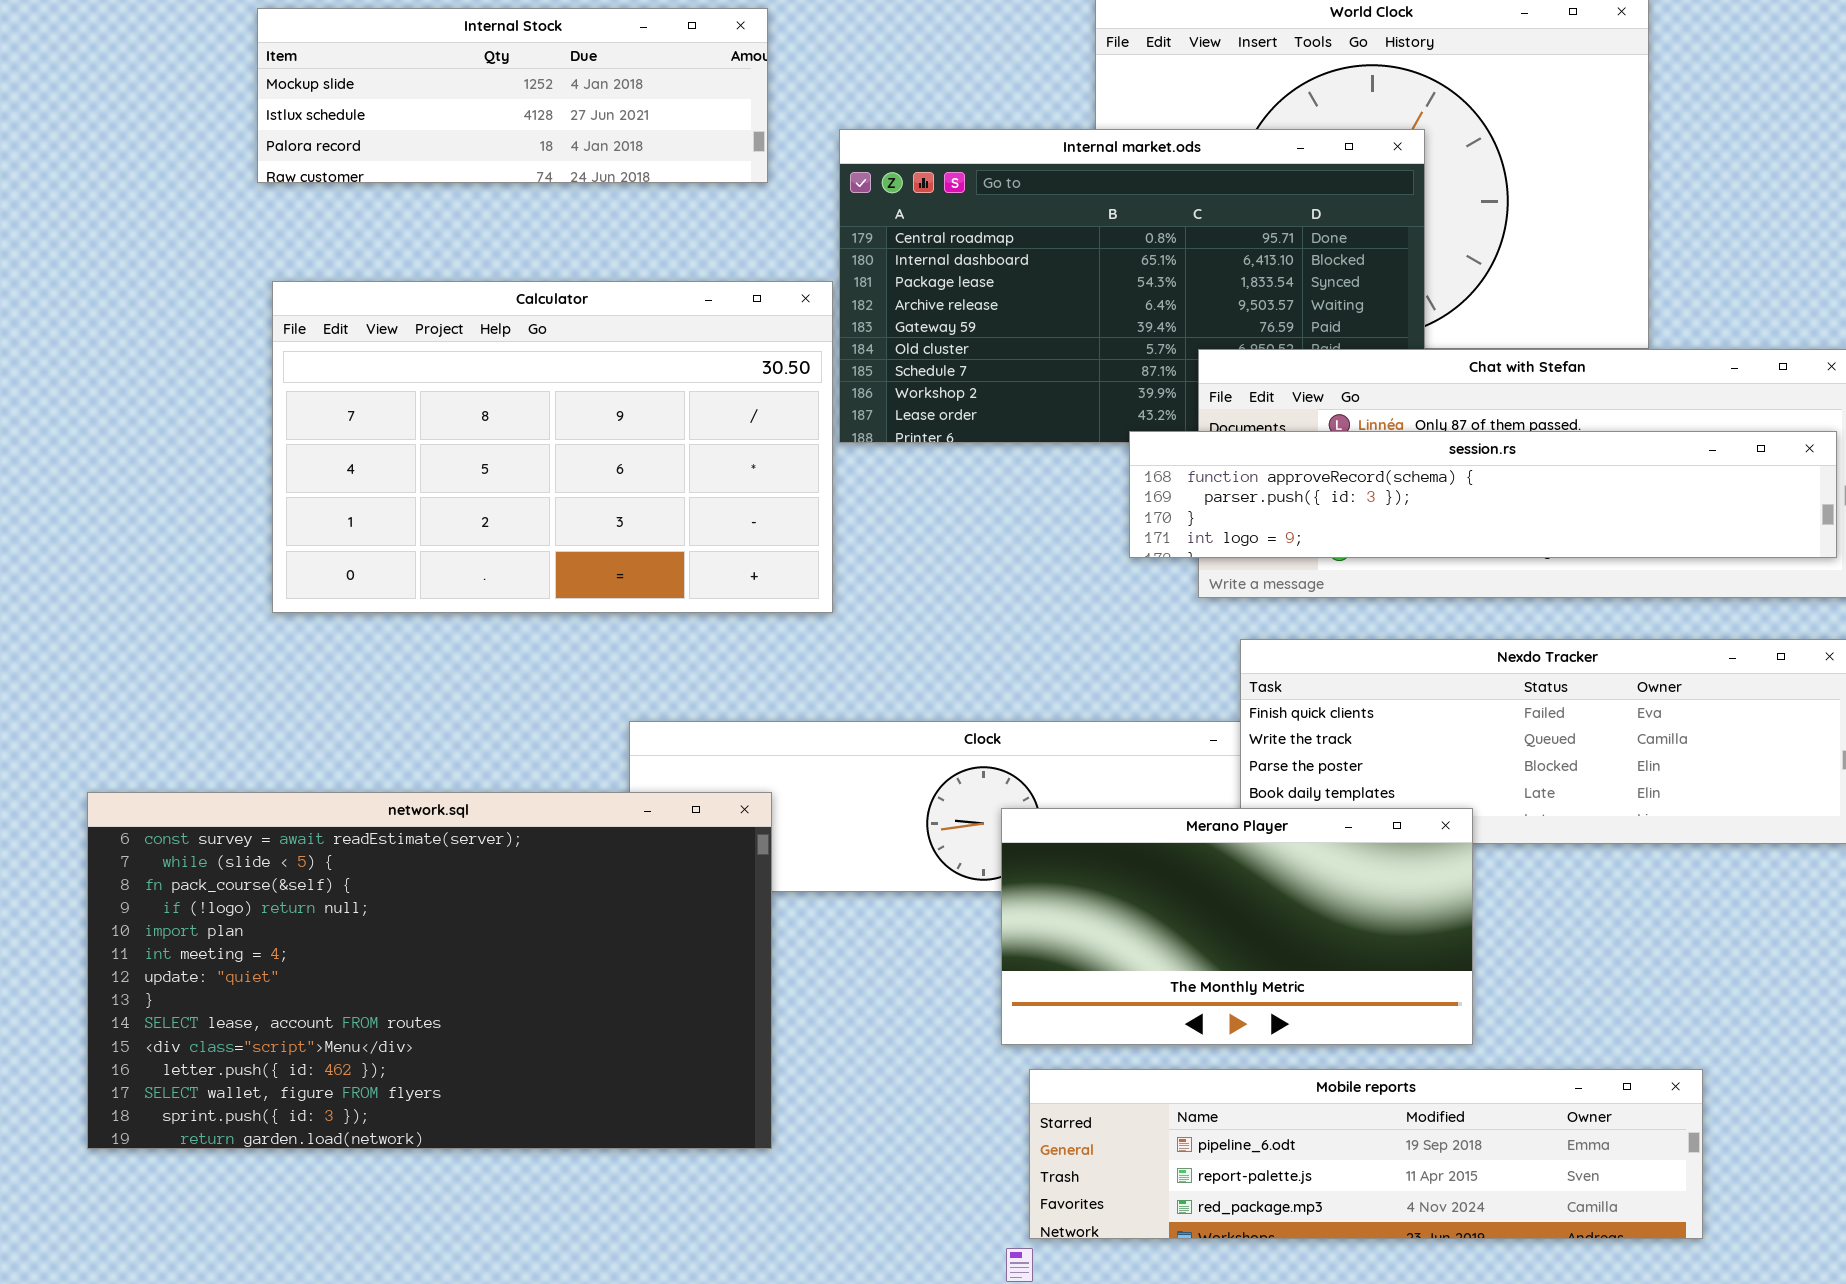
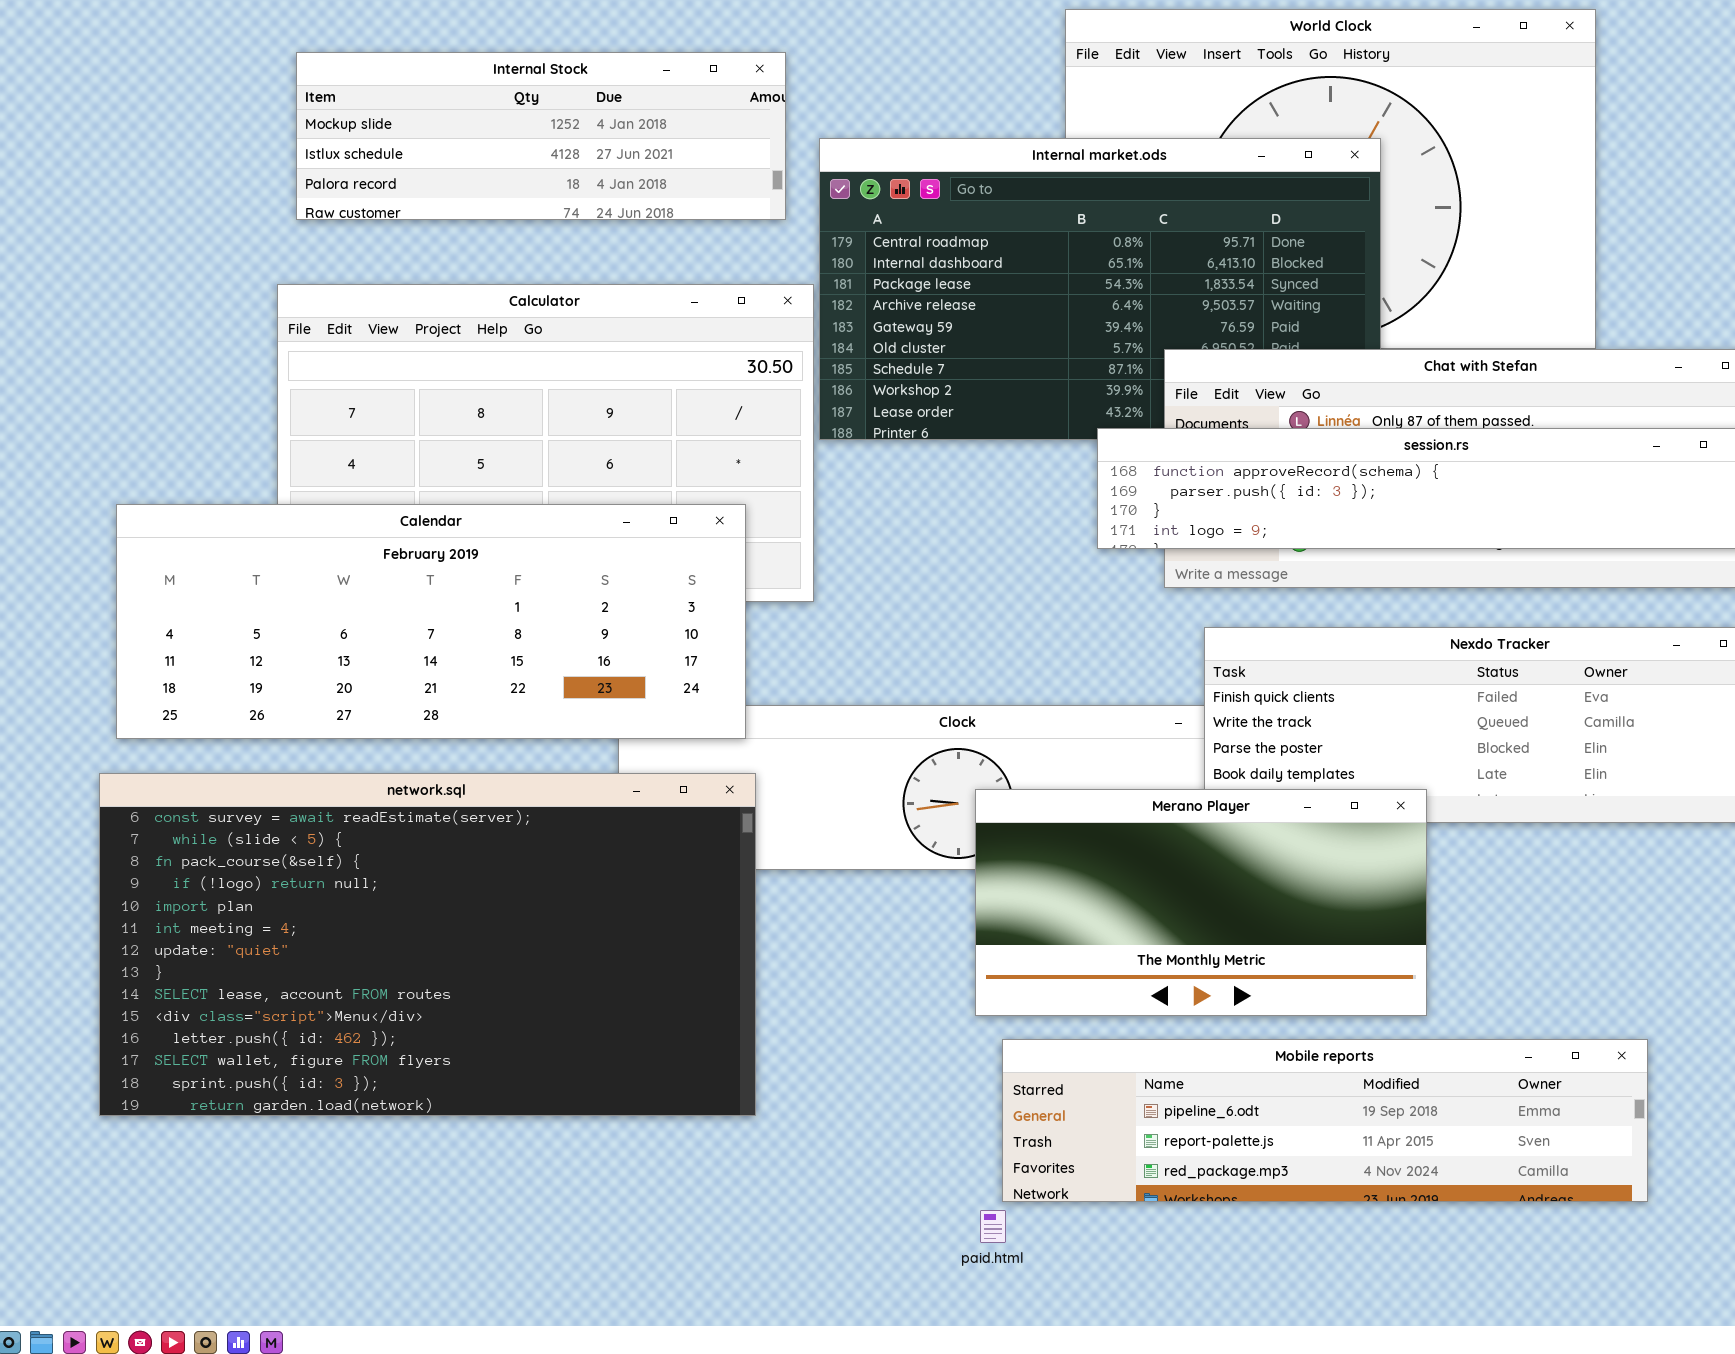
Internal Stock: [257,8,768,183] -> [296,52,786,220], moved
Calendar: none -> [116,504,746,739], opened

